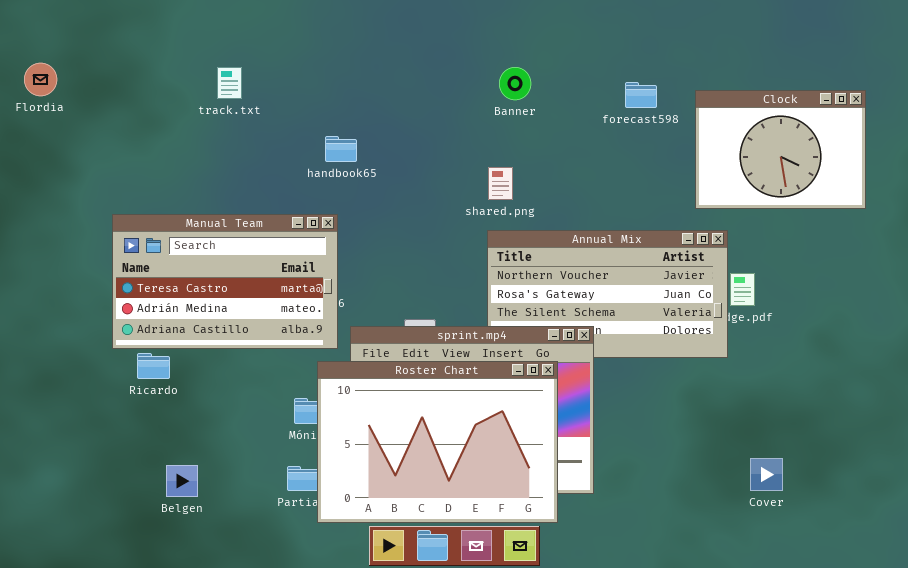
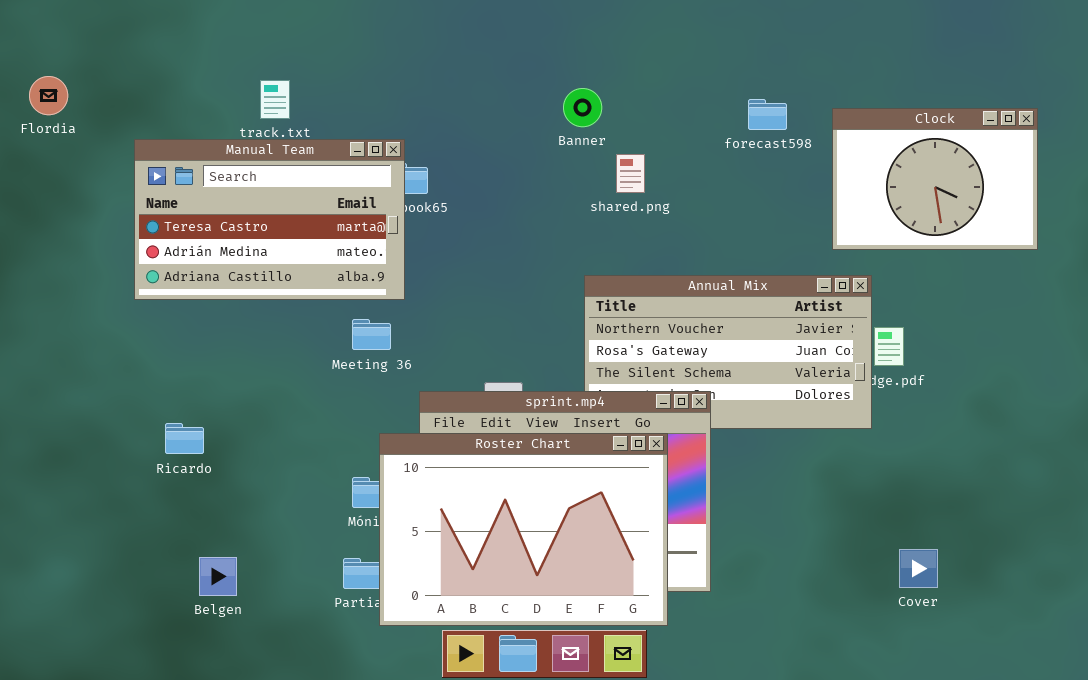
Banner: [499,67,531,100] -> [563,88,602,127], moved
shared.png: [488,167,513,200] -> [616,154,645,193], moved
Manual Team: [112,214,338,349] -> [134,139,405,300], moved

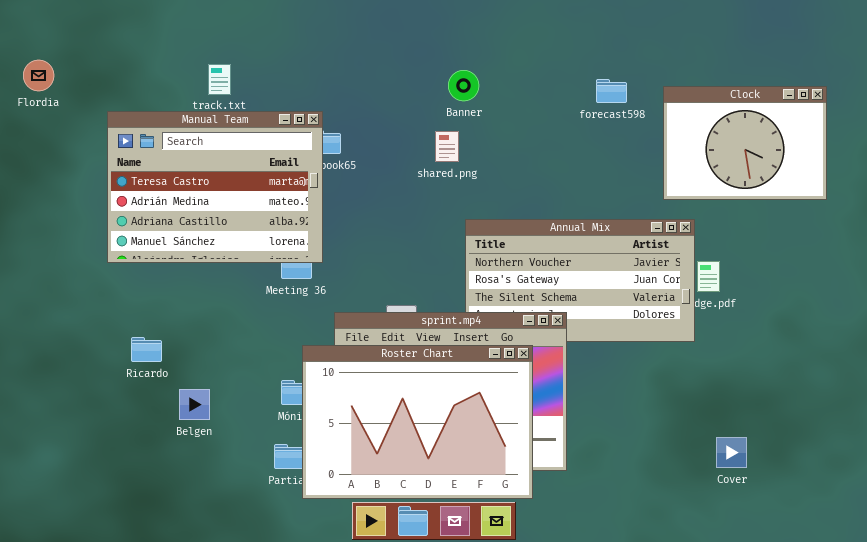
Manual Team: [134,139,405,300] -> [107,111,323,263], resized
shared.png: [616,154,645,193] -> [435,131,459,162], moved
Belgen: [199,557,237,596] -> [179,389,210,420], moved

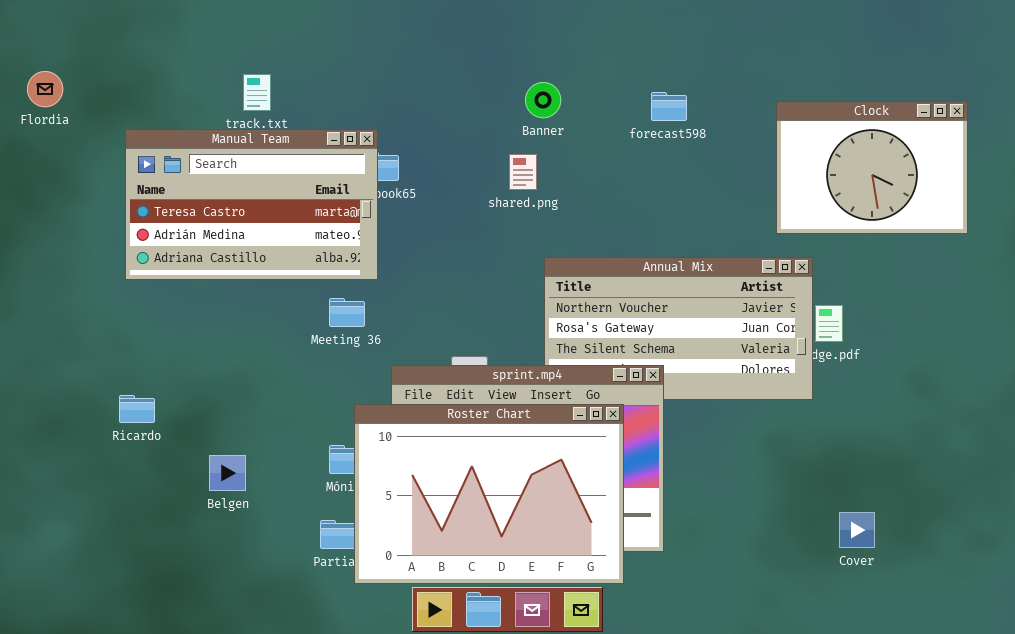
forecast598: [596,79,627,103] -> [651,92,687,121], moved
Manual Team: [107,111,323,263] -> [125,129,378,280], resized
Ricardo: [131,337,162,362] -> [119,395,155,423], moved

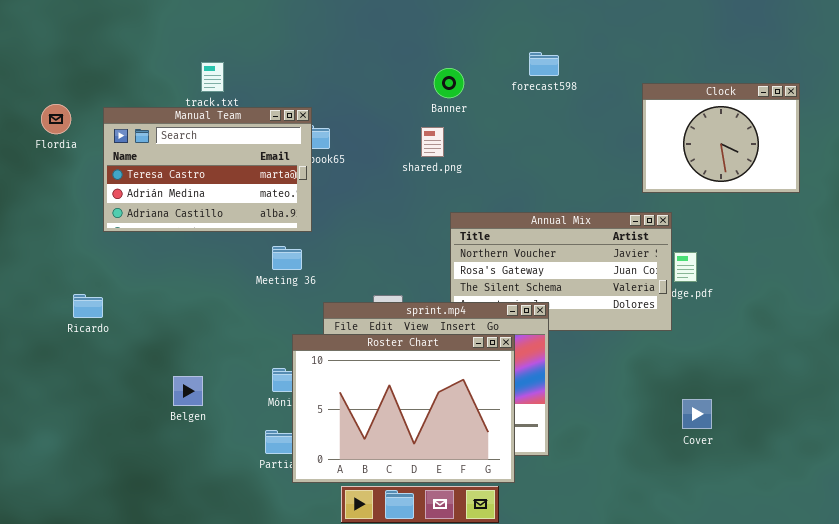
Flordia: [27,71,63,107] -> [41,104,71,134], moved
forecast598: [651,92,687,121] -> [529,52,559,76], moved
Ricardo: [119,395,155,423] -> [73,294,103,318], moved
Cover: [839,512,875,548] -> [682,399,712,429], moved

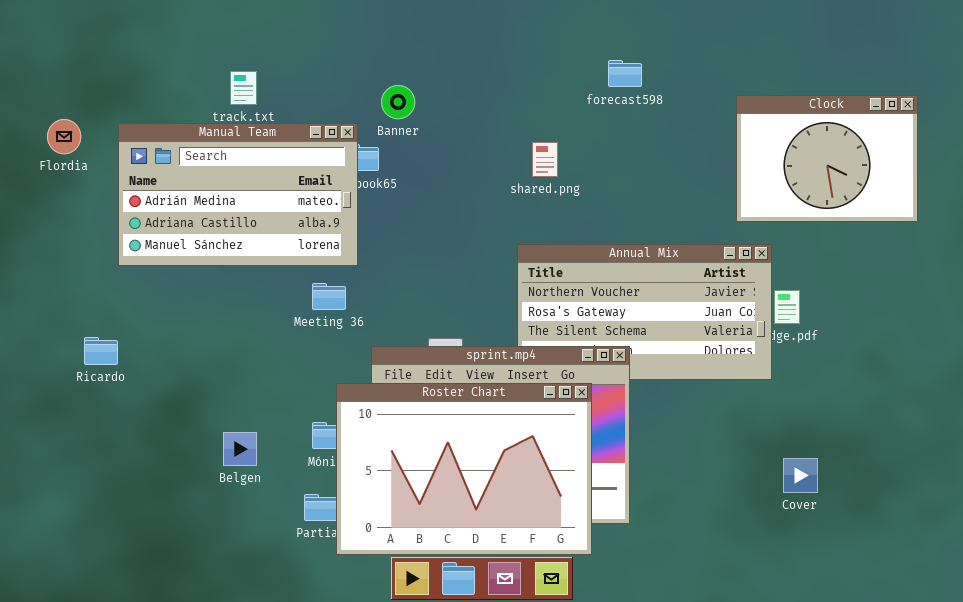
Banner: [434,68,464,98] -> [381,85,415,119], moved
Manual Team: [103,107,312,232] -> [118,123,358,266], scrolled down 1 row
shared.png: [421,127,444,157] -> [532,142,558,177], moved
Belgen: [173,376,203,406] -> [223,432,257,466], moved

